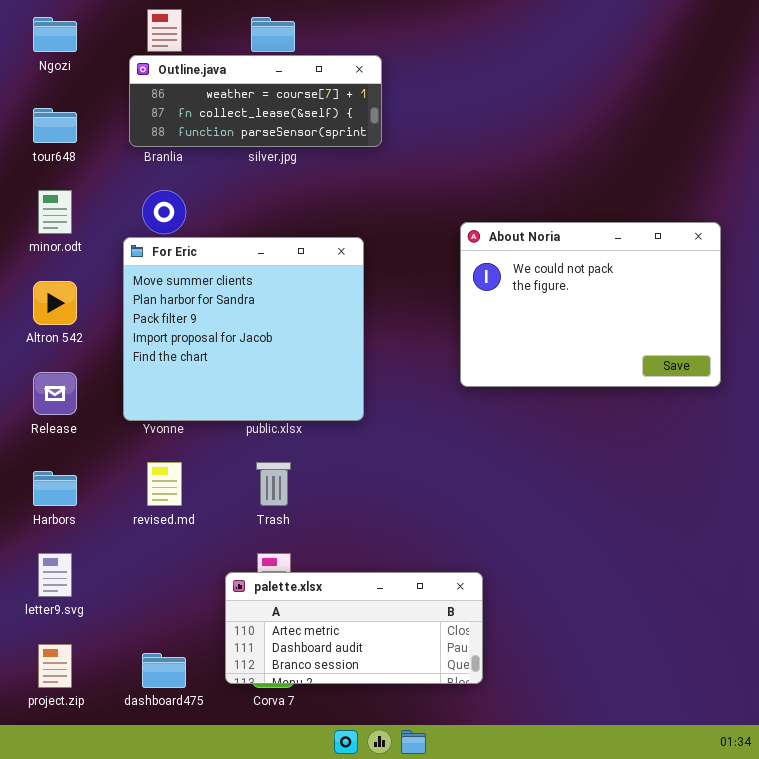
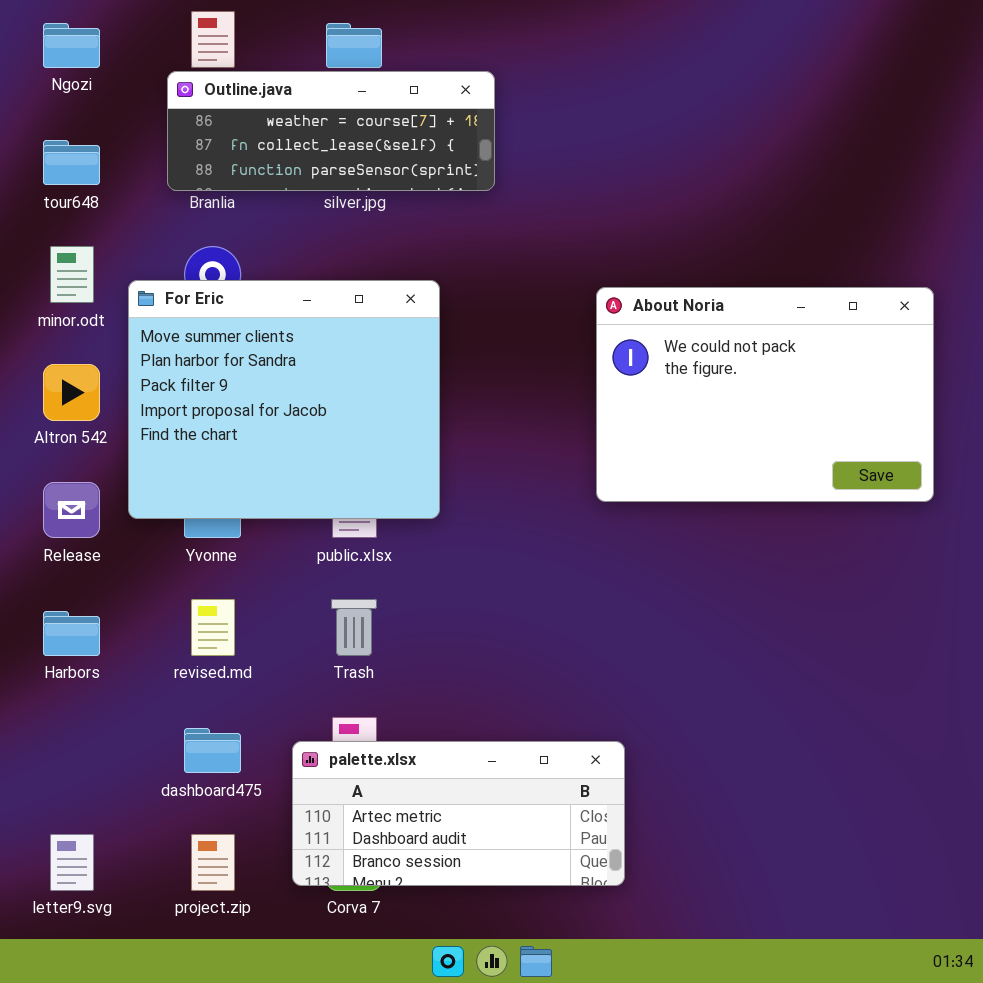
For Eric: [123,237,364,421] -> [128,280,440,519], moved
letter9.svg: [38,553,72,597] -> [50,834,94,891], moved
project.zip: [38,644,72,688] -> [191,834,235,891], moved
dashboard475: [142,653,186,688] -> [184,728,241,773], moved

